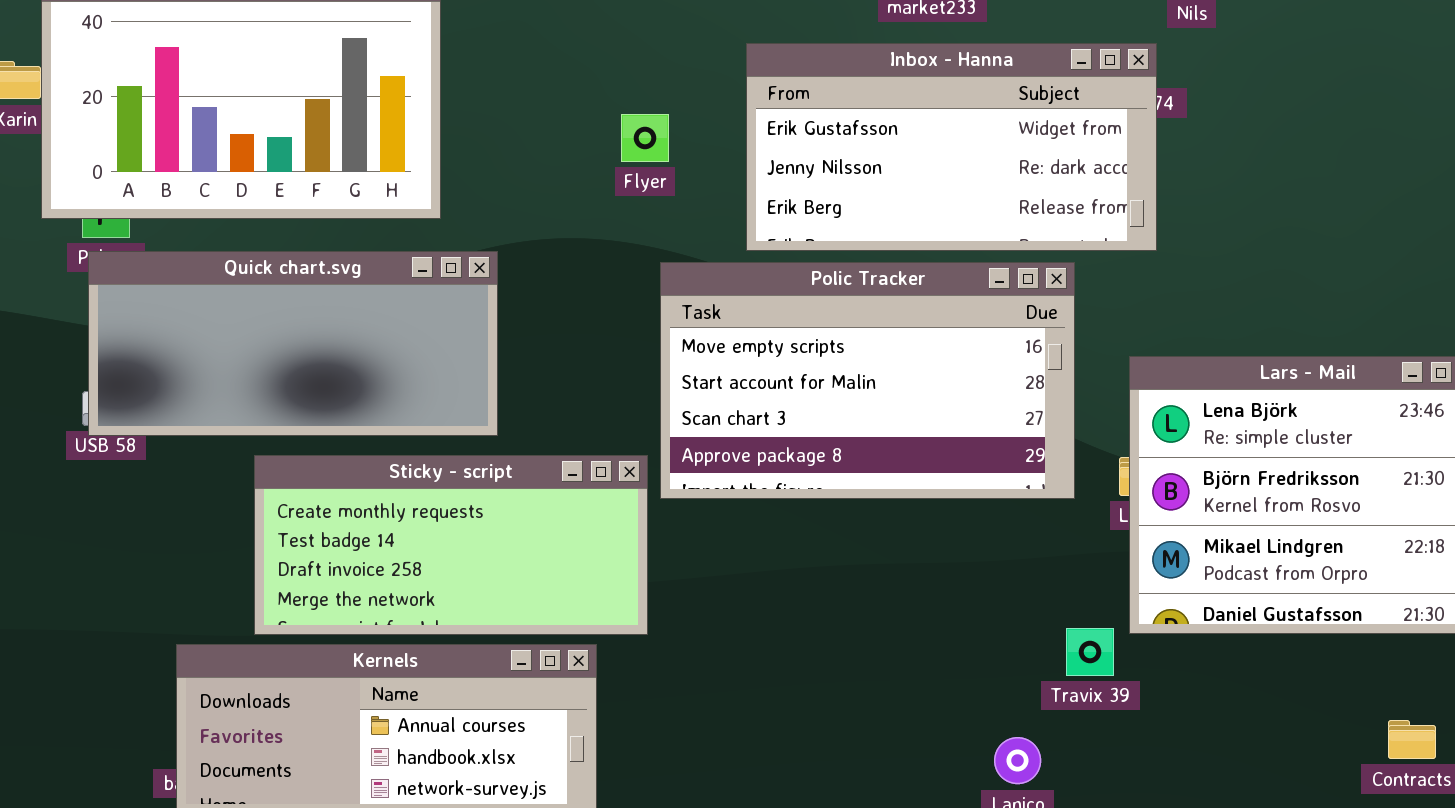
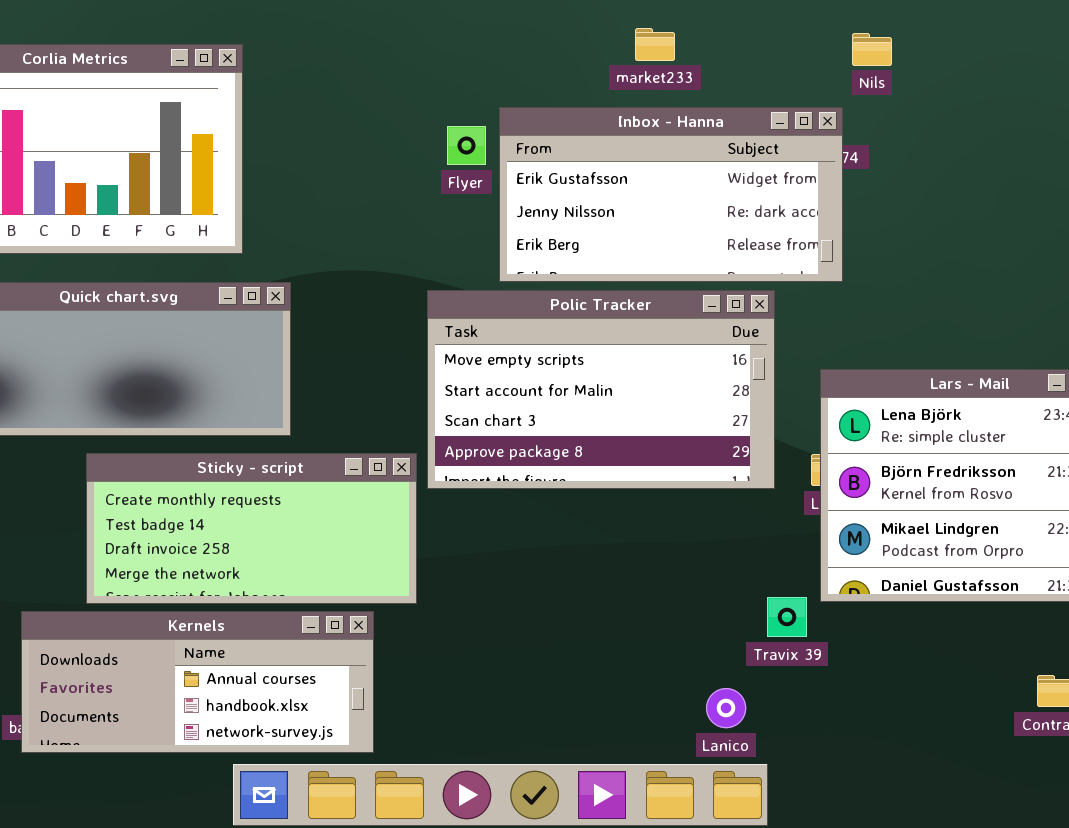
Flyer: [621,114,669,162] -> [447,126,486,165], moved

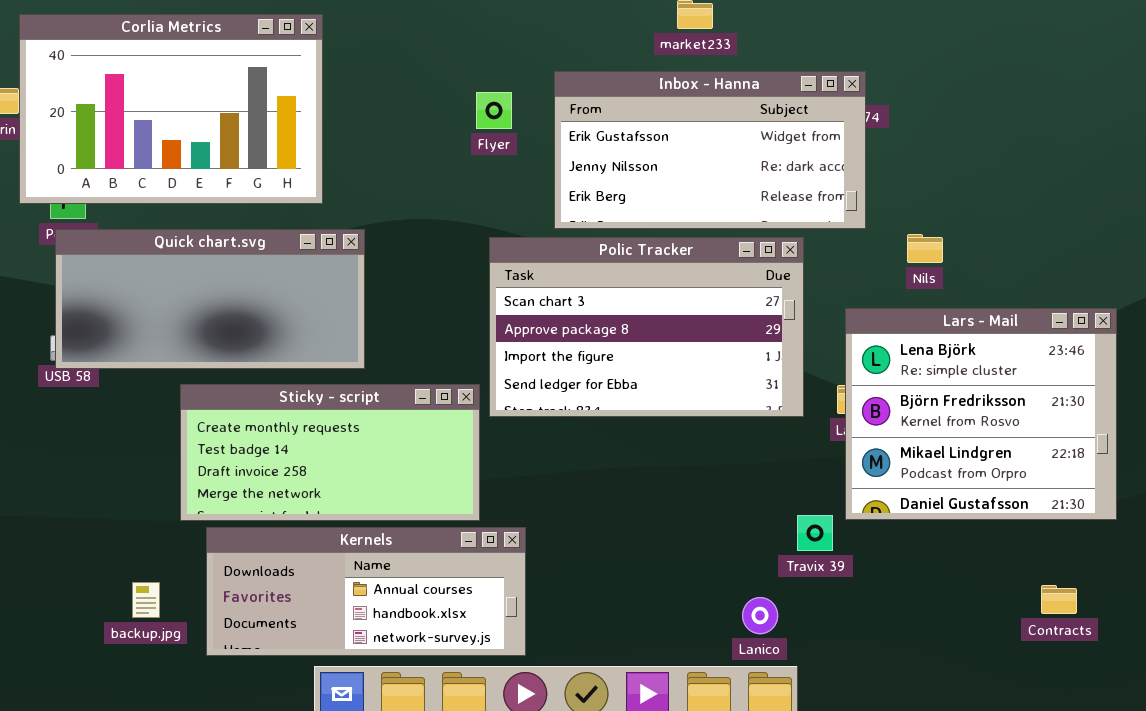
Nils: [852,33,892,66] -> [907,234,943,263], moved
Flyer: [447,126,486,165] -> [476,92,512,129], moved
Polic Tracker: [427,290,775,489] -> [489,237,804,417], scrolled down 2 rows
Kernels: [21,611,374,753] -> [206,527,526,656], moved

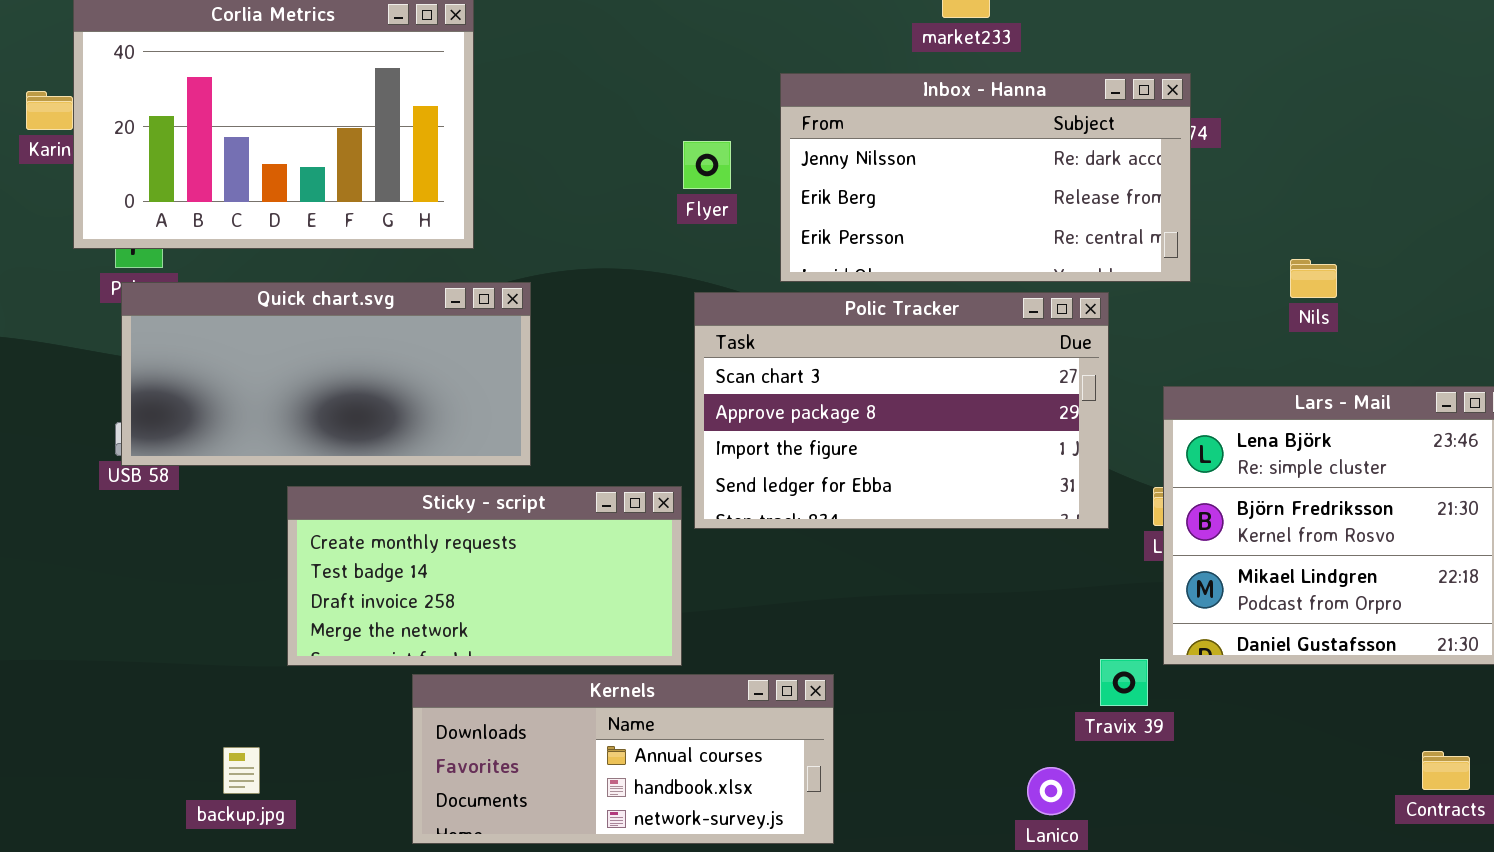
Inbox - Hanna: [554,71,866,229] -> [780,73,1191,282], scrolled down 1 row
Flyer: [476,92,512,129] -> [683,141,731,189], moved
Nils: [907,234,943,263] -> [1290,259,1337,298], moved
Kernels: [206,527,526,656] -> [412,674,834,844], moved

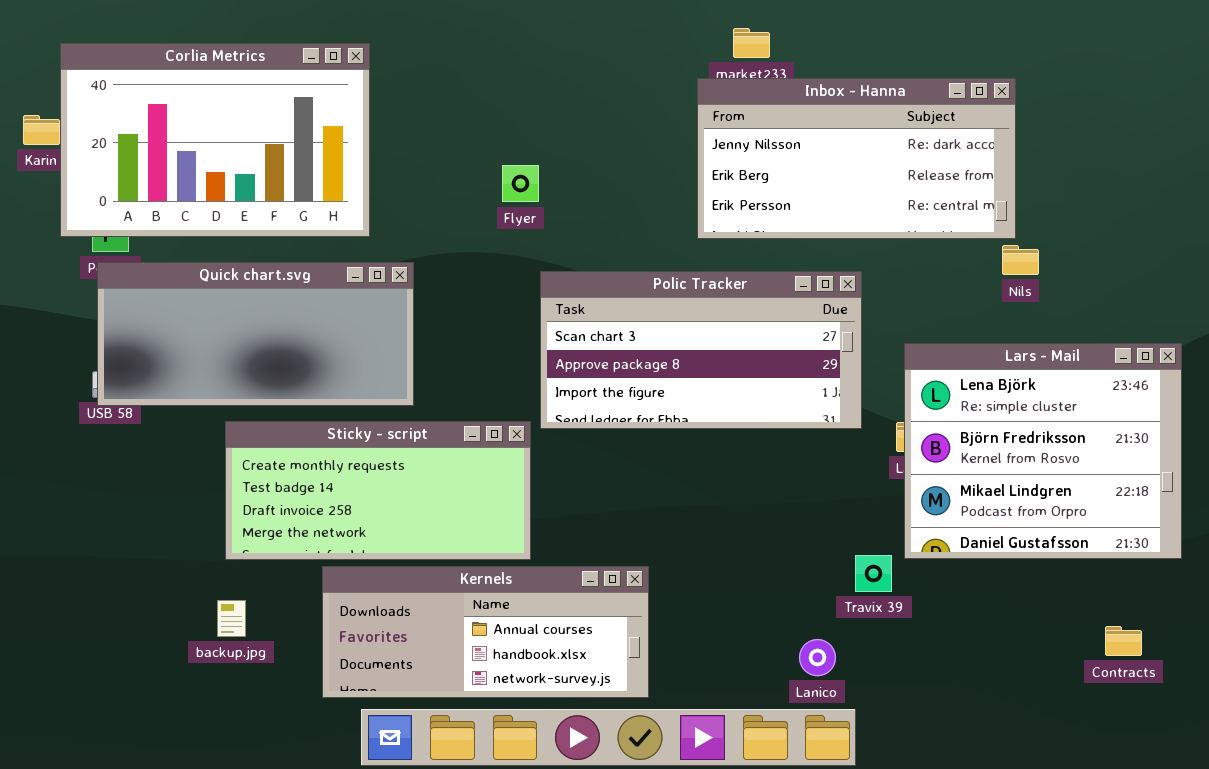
Inbox - Hanna: [780,73,1191,282] -> [697,78,1016,239], moved
Flyer: [683,141,731,189] -> [502,165,539,202], moved
Polic Tracker: [694,292,1109,529] -> [540,271,862,429], resized
backup.jpg: [223,747,260,794] -> [217,600,246,637], moved

